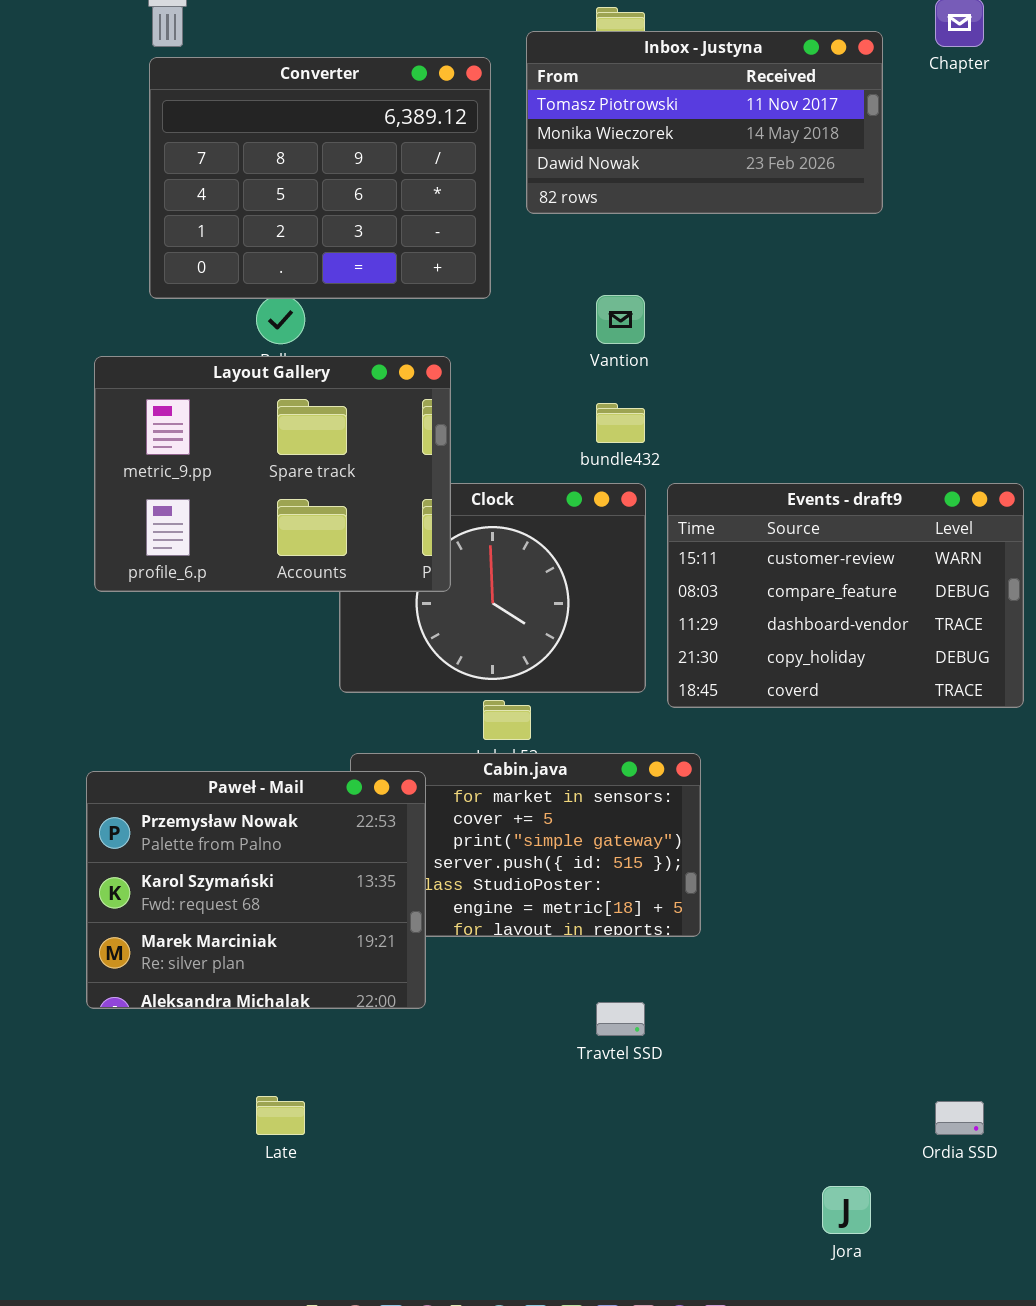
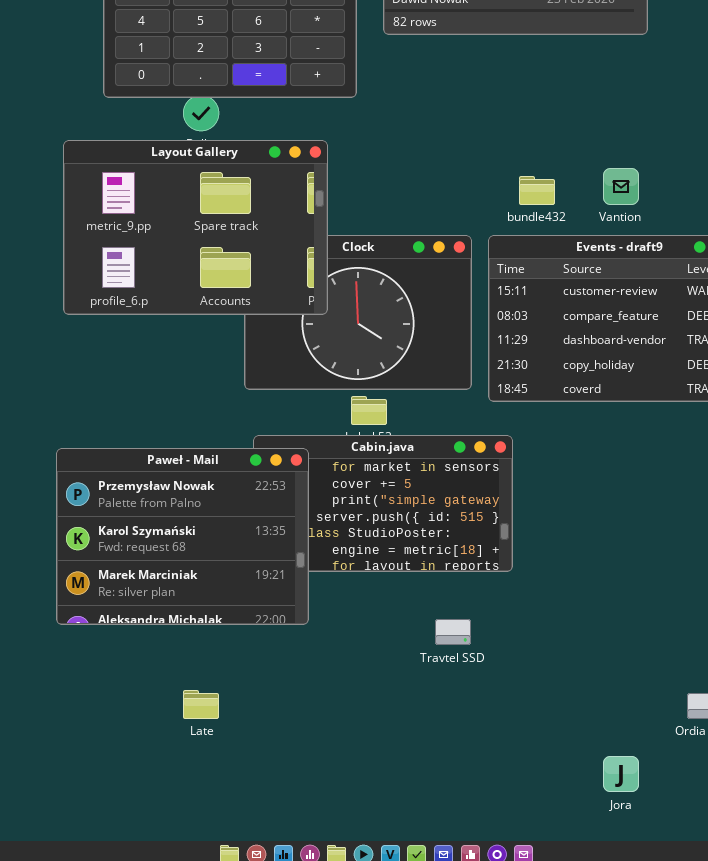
Vantion: [596,295,645,344] -> [603,168,639,205], moved
bundle432: [596,403,645,443] -> [519,176,555,205], moved

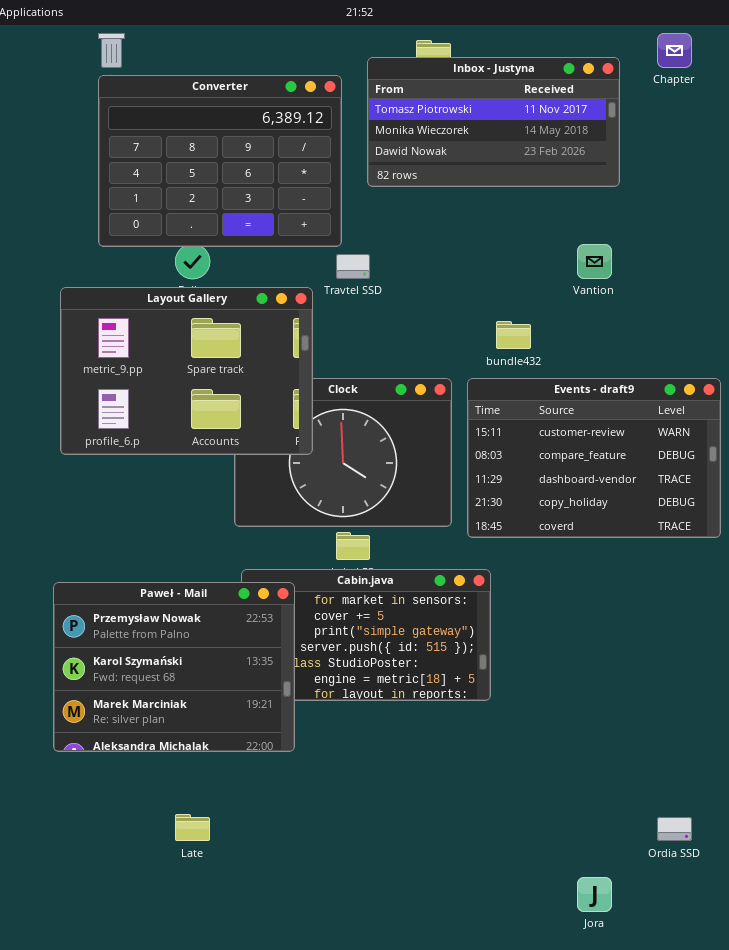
Vantion: [603,168,639,205] -> [577,244,612,279], moved
Travtel SSD: [435,619,471,645] -> [336,254,370,279], moved

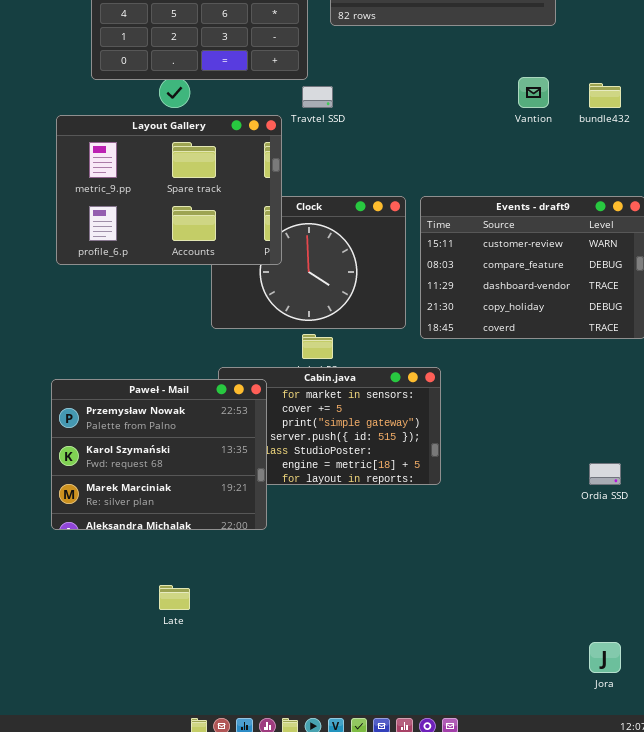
bundle432: [496,321,531,349] -> [589,83,621,108], moved
Ordia SSD: [657,817,692,841] -> [589,463,621,485], moved
Jora: [577,877,612,912] -> [589,642,621,673], moved

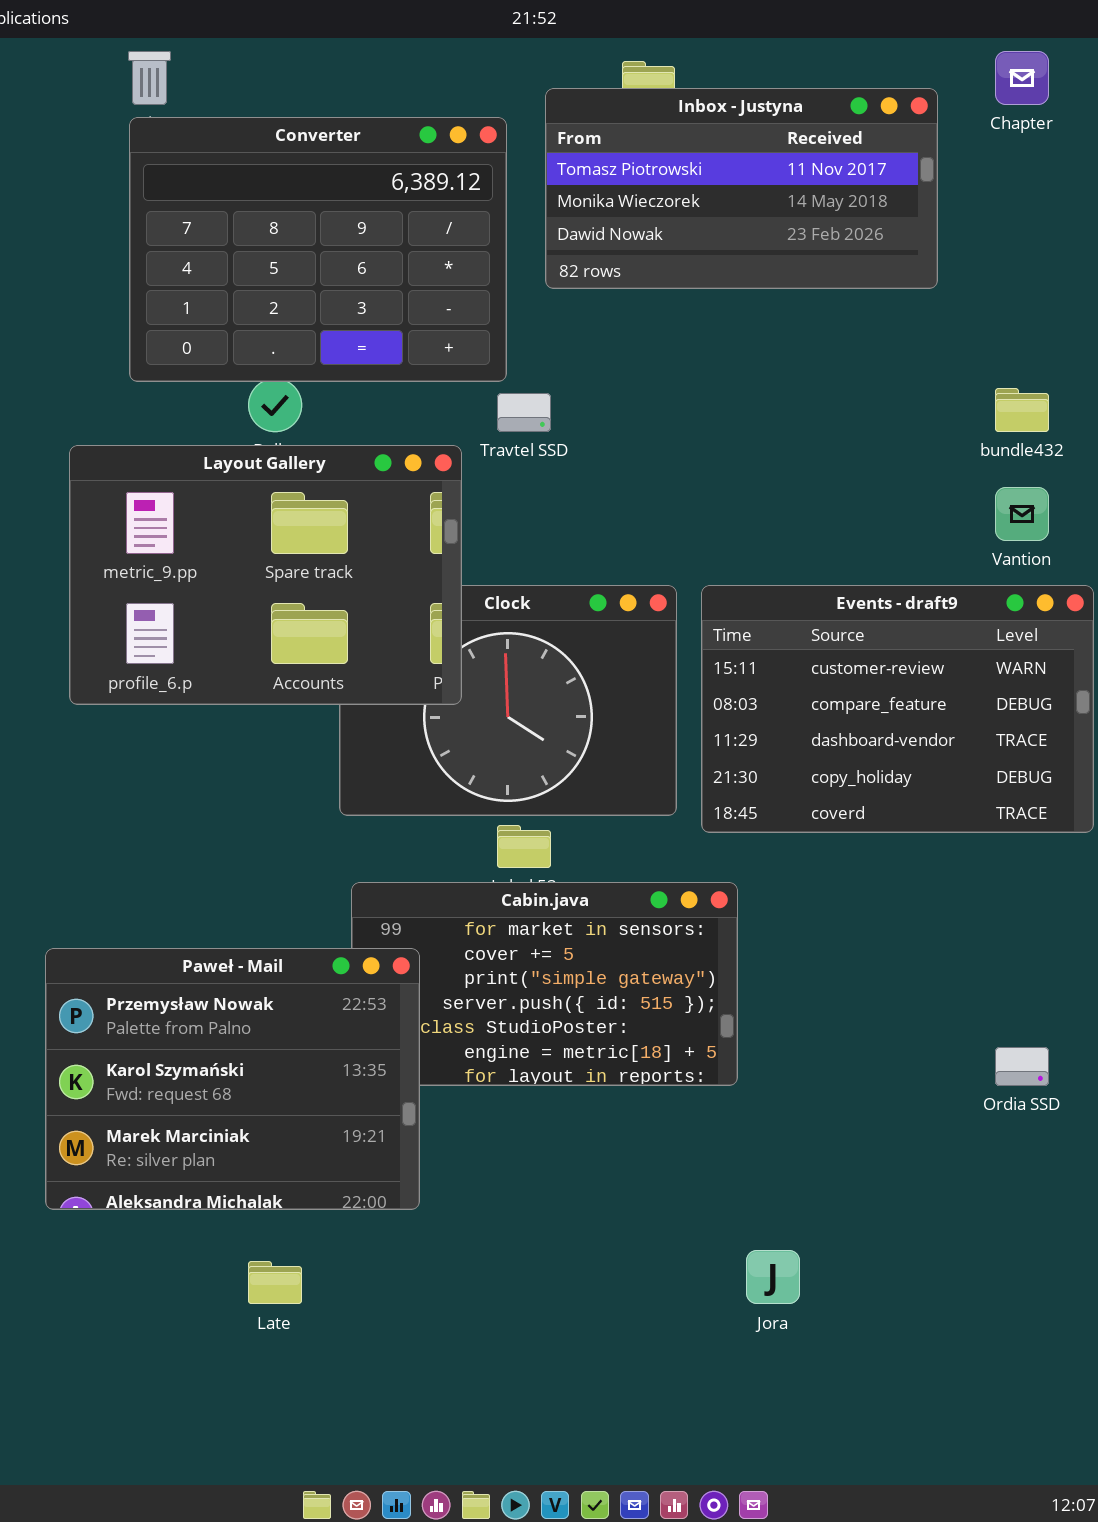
Vantion: [518,77,549,108] -> [995,487,1049,541], moved
Paweł - Mail: [51,379,267,530] -> [45,948,420,1210], moved
Jora: [589,642,621,673] -> [746,1250,800,1304], moved

